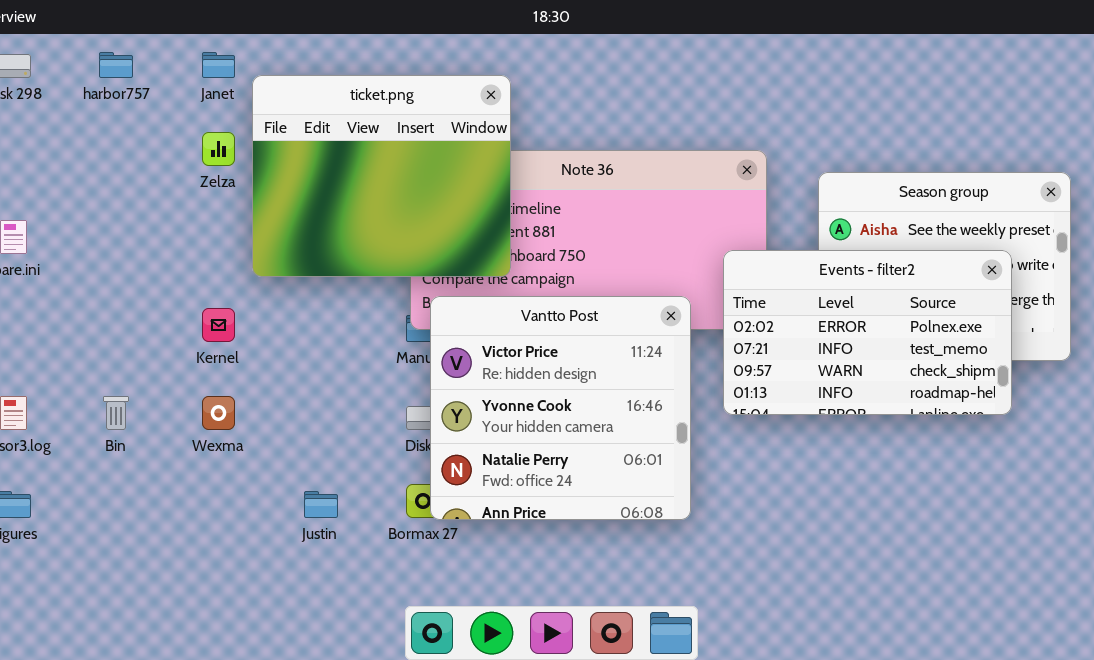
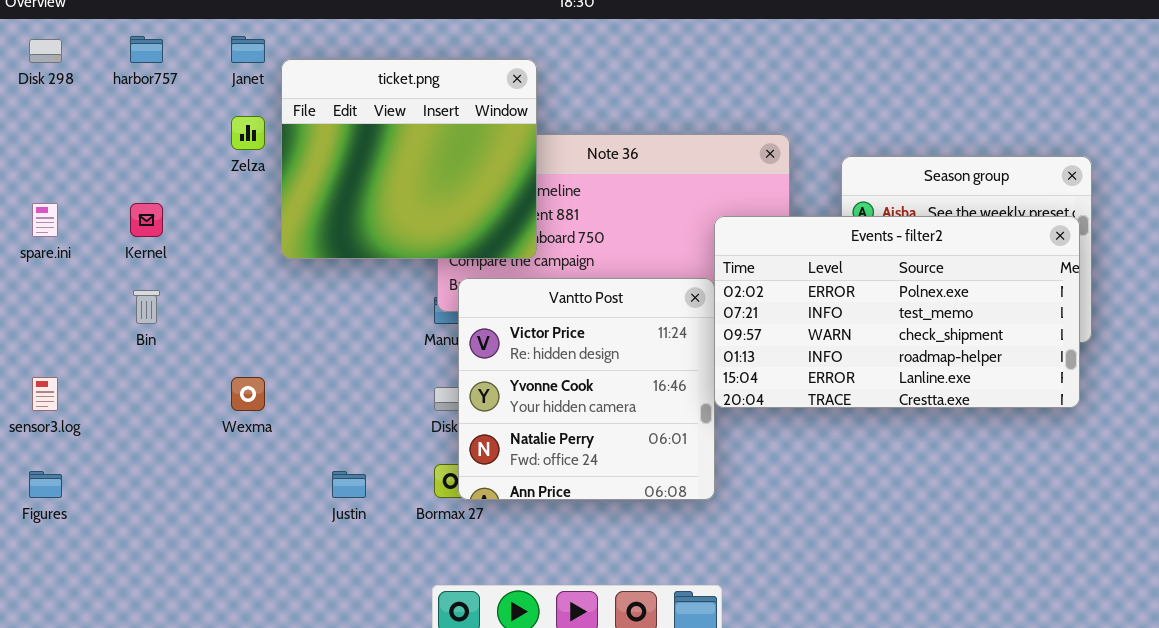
Events - filter2: [723,250,1012,415] -> [714,216,1080,408], moved, resized
Kernel: [202,308,235,342] -> [130,203,163,237], moved
Bin: [103,396,129,430] -> [133,290,160,324], moved

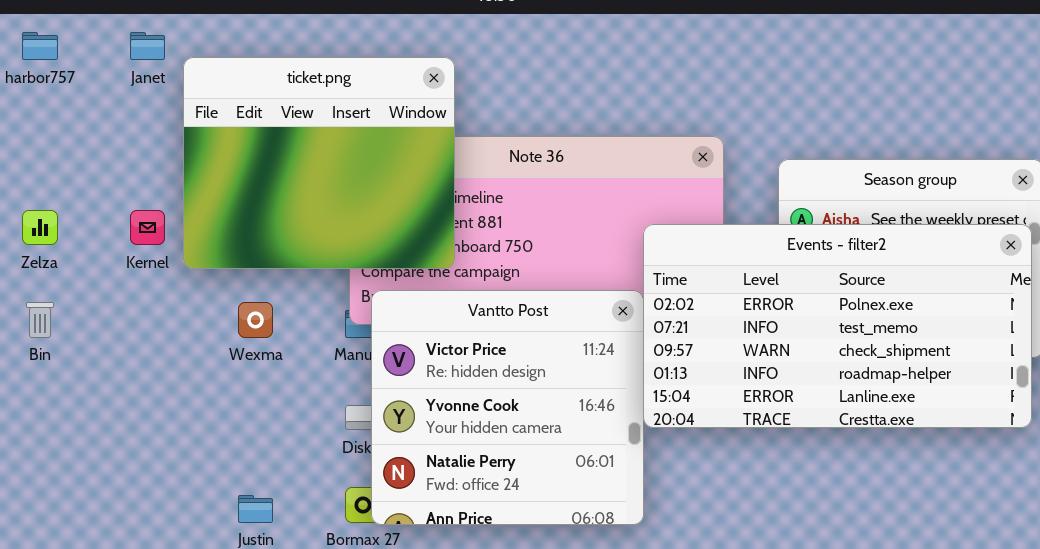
Zelza: [231,116,265,150] -> [22,210,58,245], moved
Kernel: [130,203,163,237] -> [130,210,165,245], moved
Wexma: [231,377,265,411] -> [238,302,273,338], moved

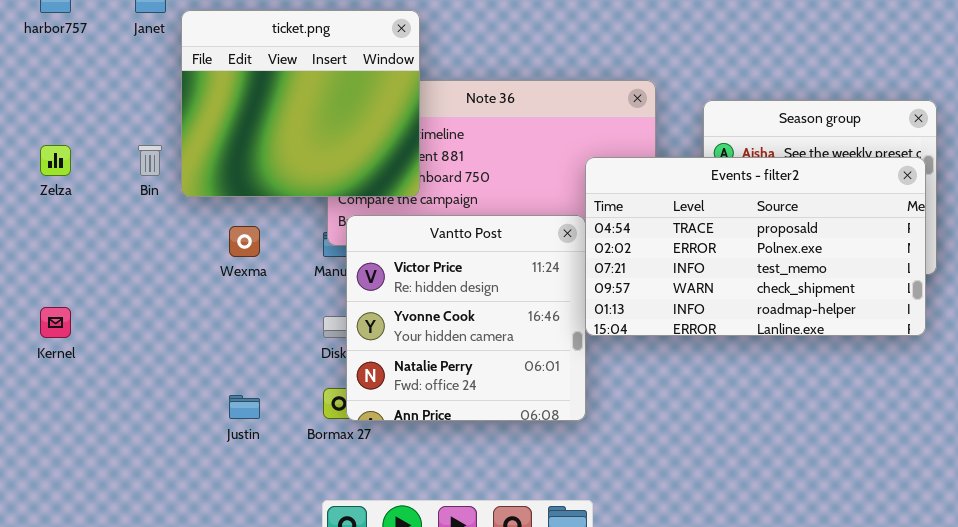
Kernel: [130,210,165,245] -> [40,307,71,338], moved
Events - filter2: [643,224,1032,428] -> [585,157,926,336], scrolled up 1 row
Bin: [26,302,54,338] -> [138,145,162,176], moved

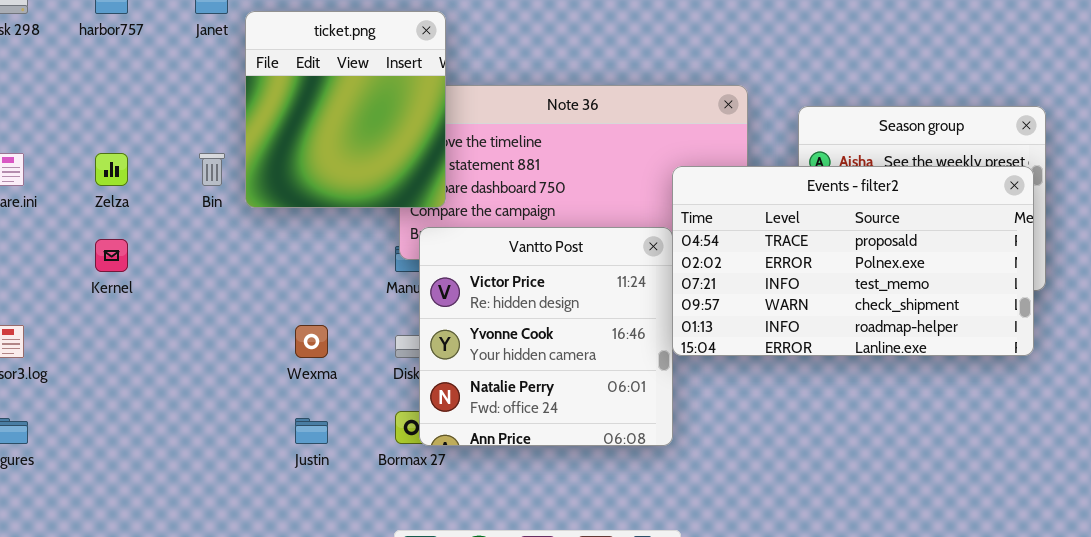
ticket.png: [181,10,420,197] -> [245,11,446,208], resized
Wexma: [229,226,260,257] -> [295,325,328,358], moved
Kernel: [40,307,71,338] -> [95,239,128,272], moved

